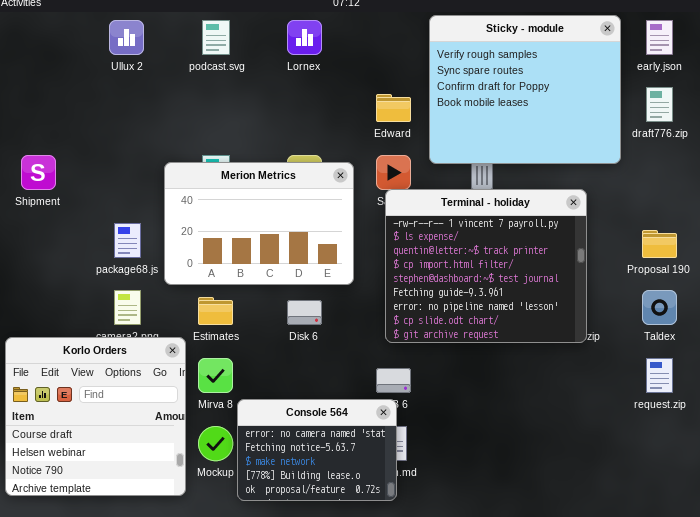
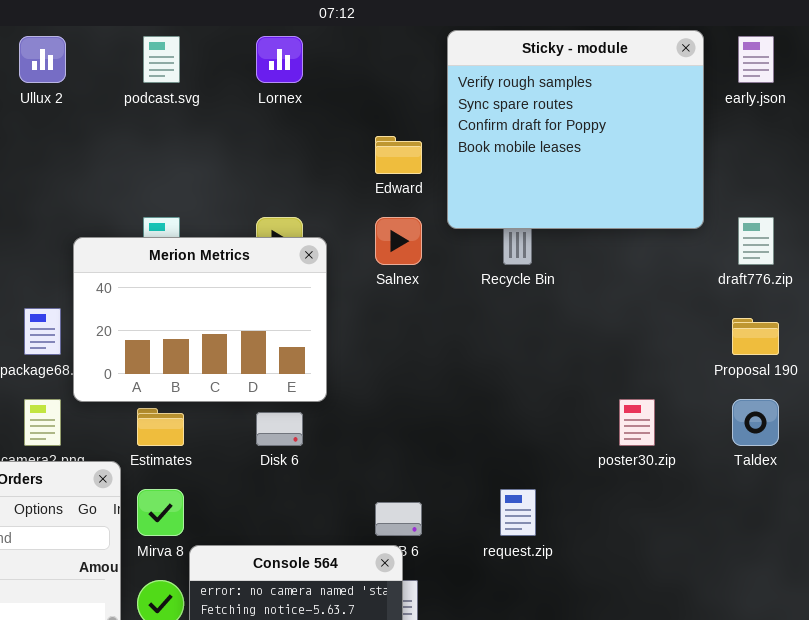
draft776.zip: [646,87,673,122] -> [738,217,774,265], moved
Merion Metrics: [164,162,354,285] -> [73,237,327,402], moved
Terminal - holiday: [385,189,587,343] -> none, closed
request.zip: [646,358,673,393] -> [500,489,536,536], moved

